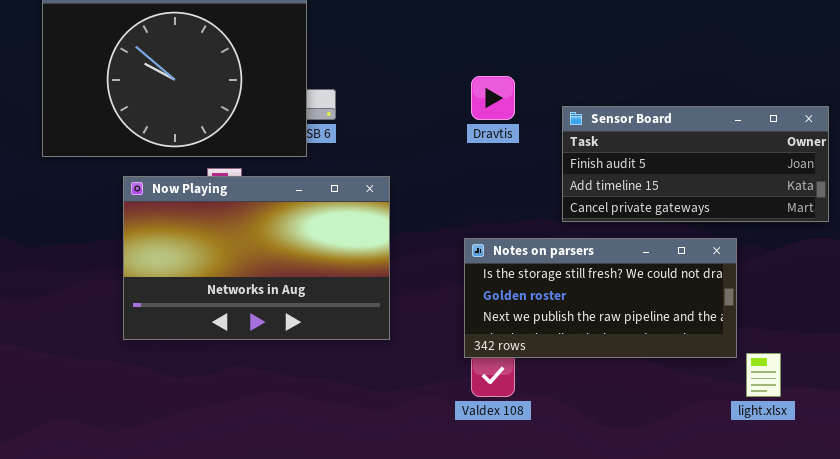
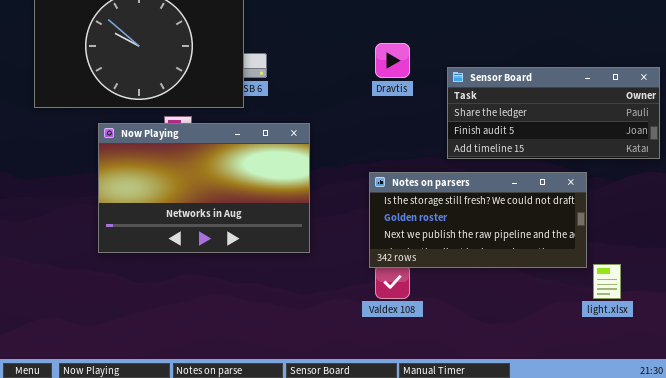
Sensor Board: [562,106,829,222] -> [447,67,660,159], scrolled up 1 row

